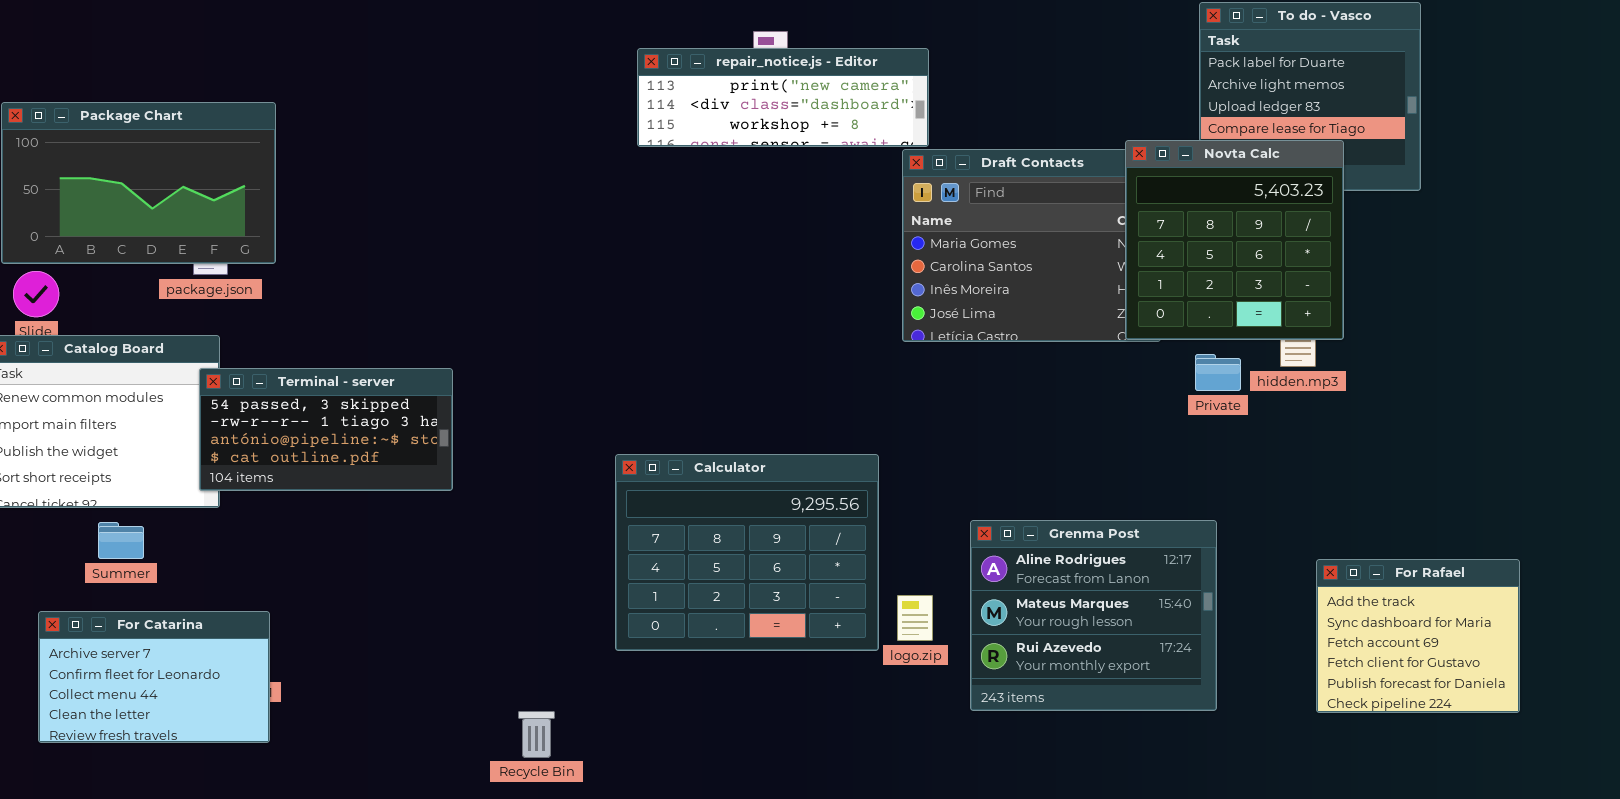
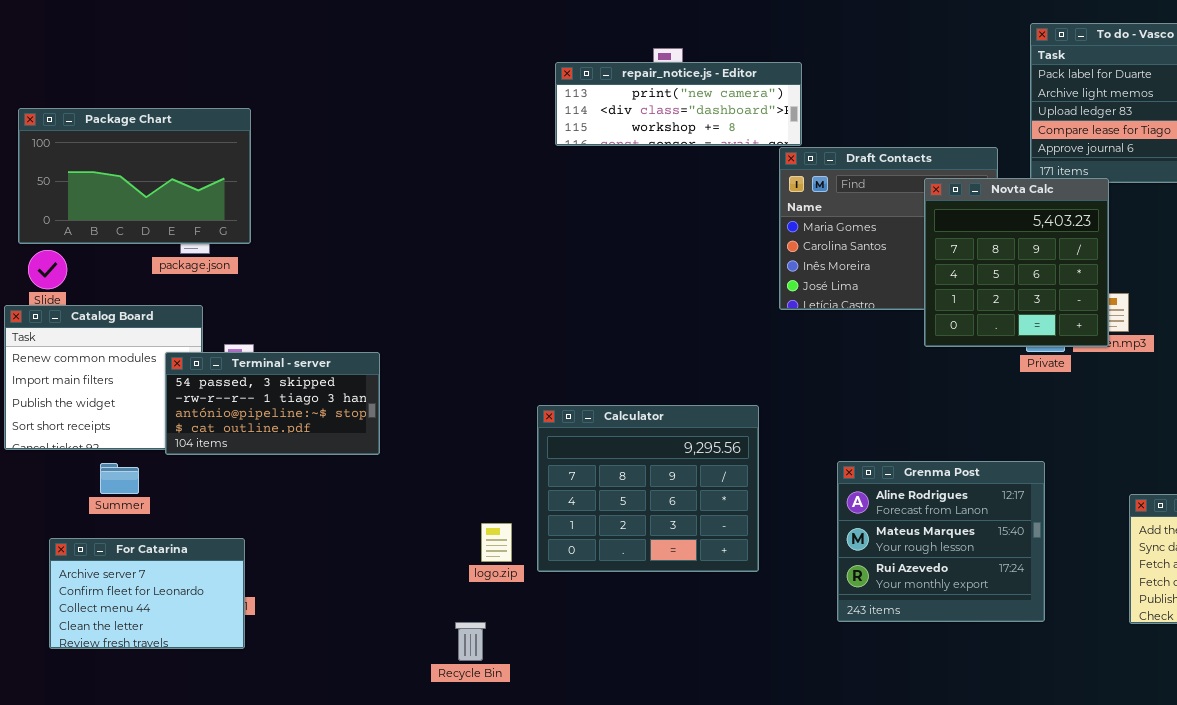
Novta Calc: [1125,140,1344,340] -> [924,178,1109,347], moved
Terminal - server: [199,368,453,491] -> [165,352,380,455], moved
logo.zip: [897,595,933,641] -> [481,523,512,562], moved

